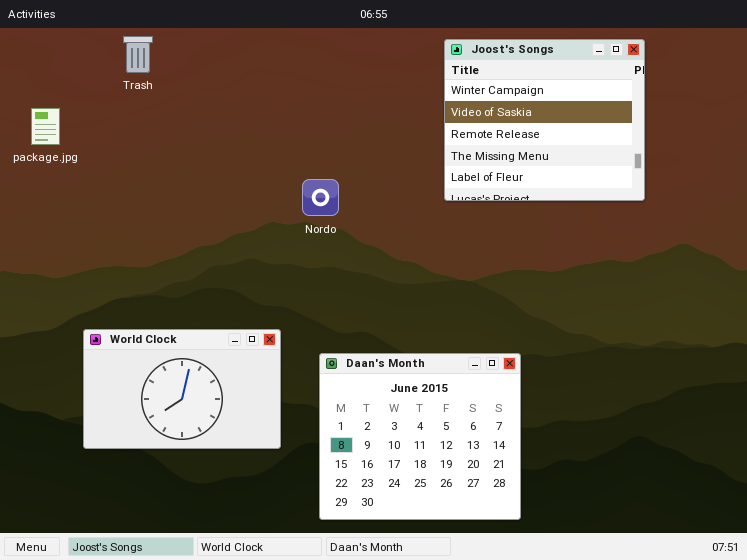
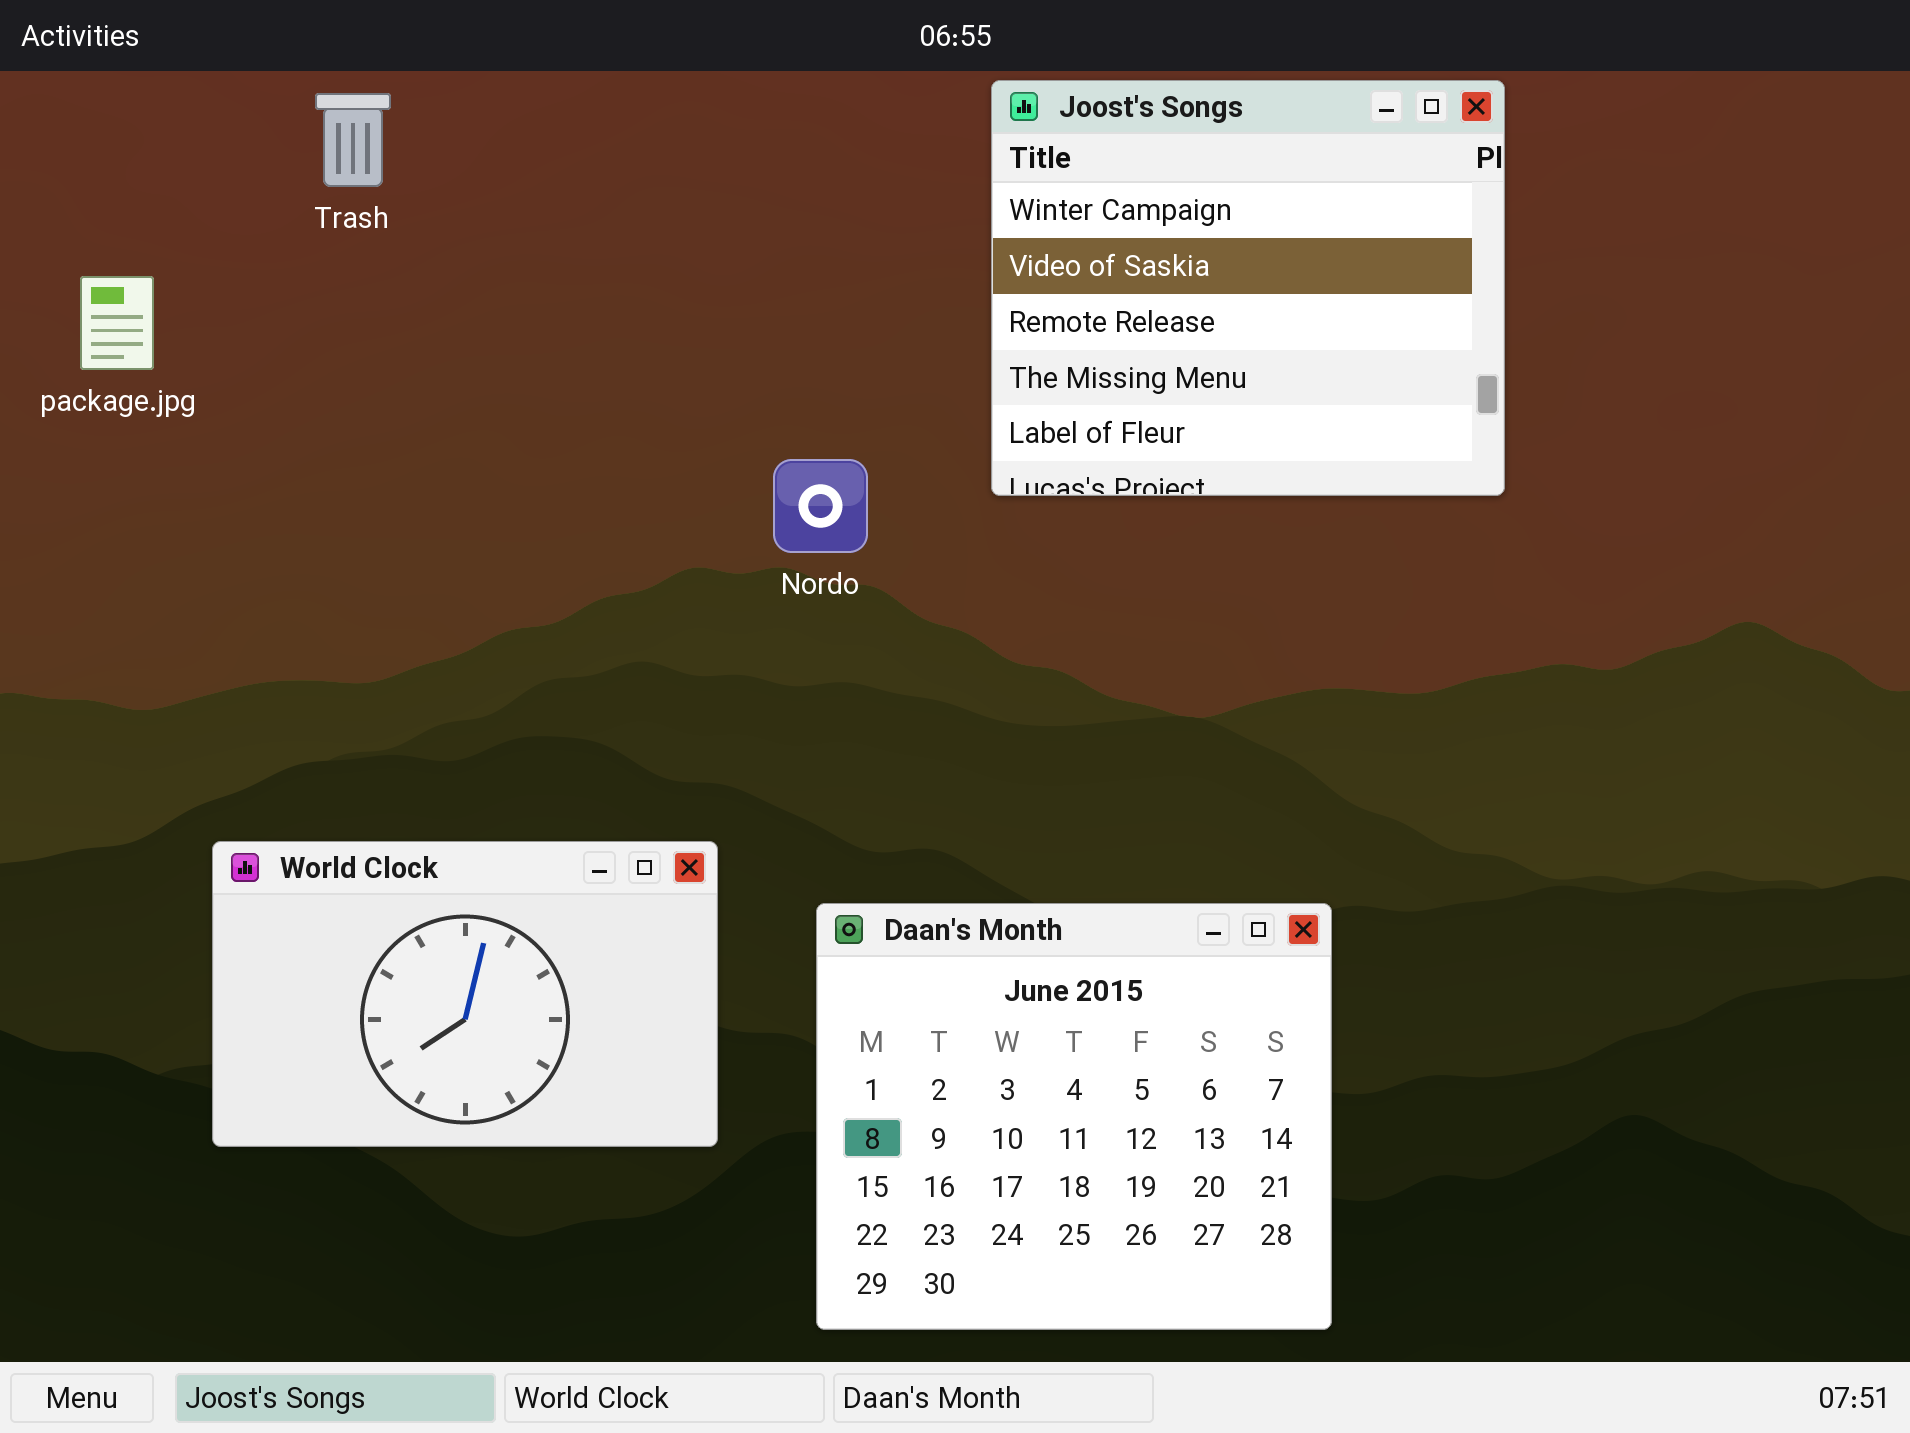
Joost's Songs: [444,39,645,201] -> [991,80,1505,496], moved

